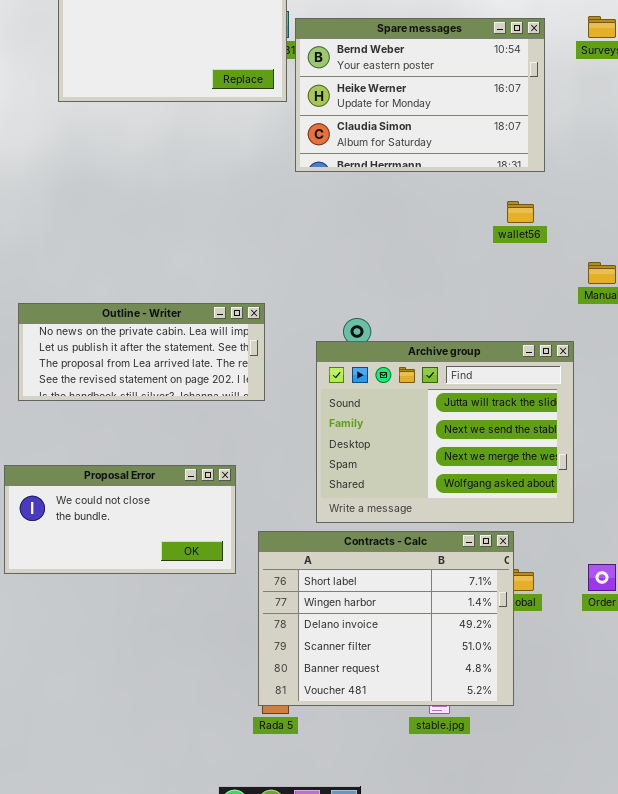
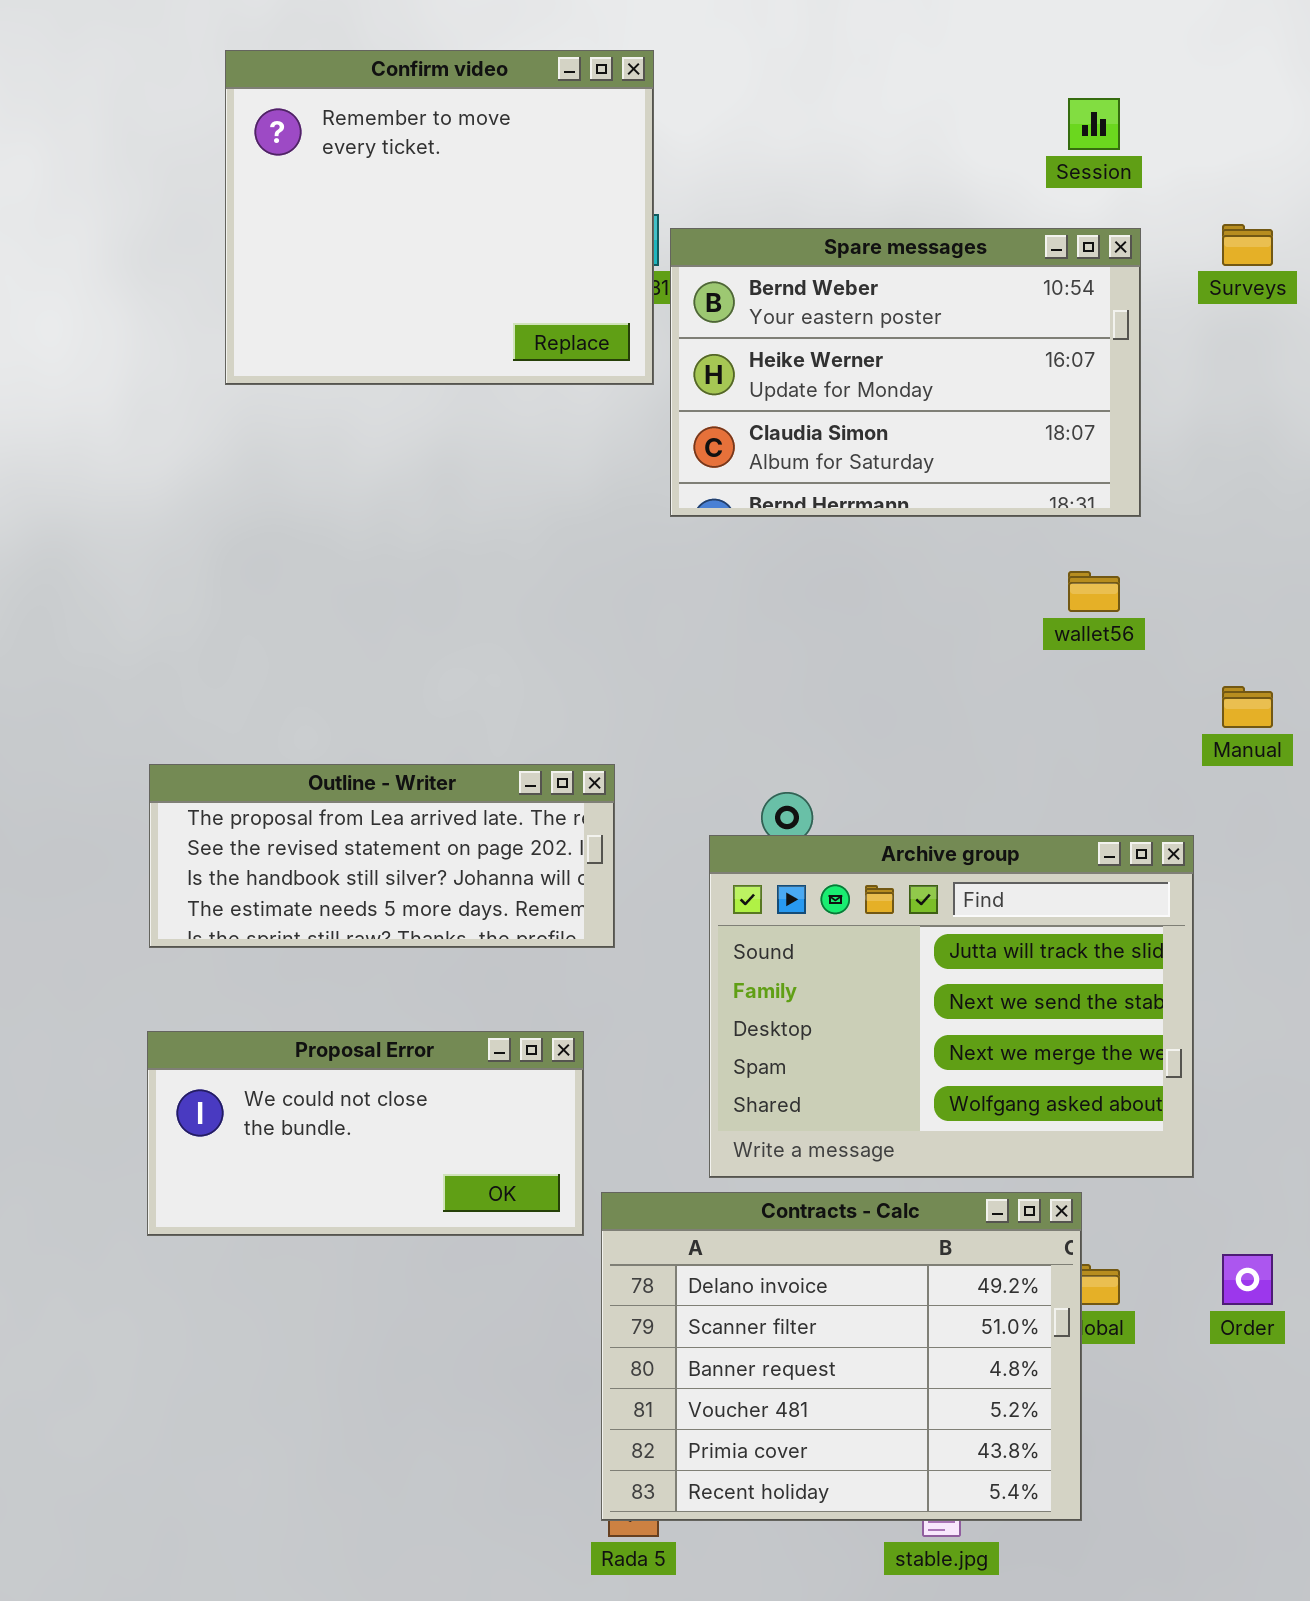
Outline - Writer: [18,303,265,401] -> [149,764,615,948], scrolled down 2 rows
Proposal Error: [4,465,236,574] -> [147,1031,584,1236], moved
Contracts - Calc: [258,531,514,706] -> [601,1192,1082,1521], scrolled down 2 rows

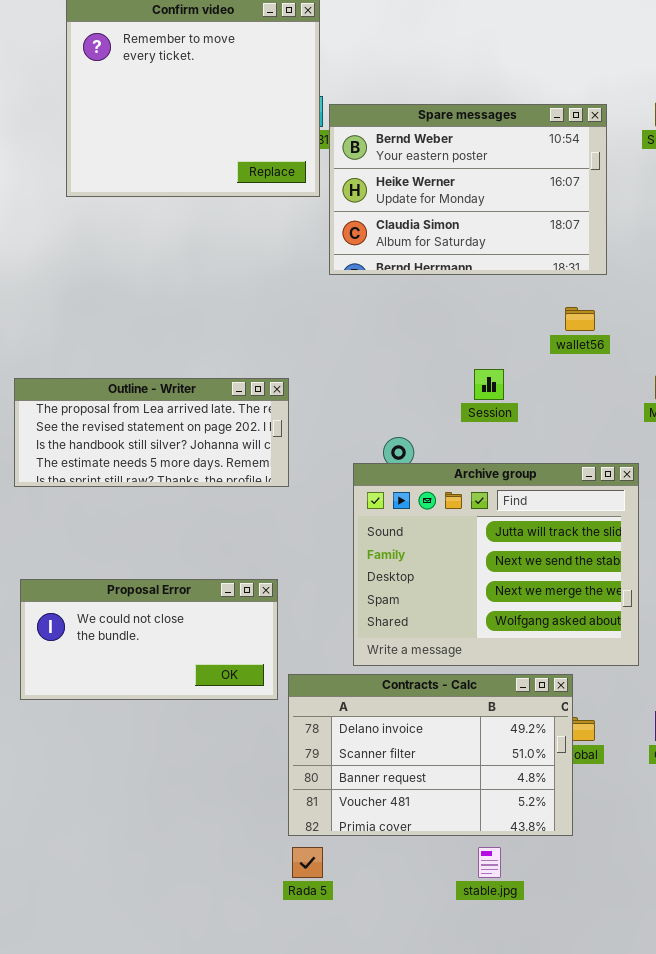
Session: [1068,98,1120,150] -> [474,369,504,400], moved
Outline - Writer: [149,764,615,948] -> [14,378,289,487], moved
Contracts - Calc: [601,1192,1082,1521] -> [288,674,573,836], resized

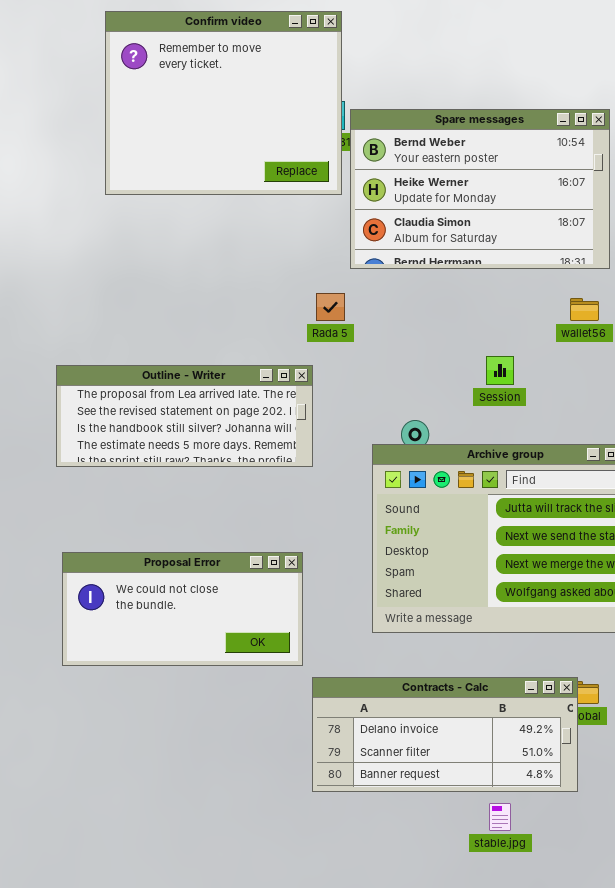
Contracts - Calc: [288,674,573,836] -> [312,677,578,792], resized
Rada 5: [292,847,323,878] -> [316,293,345,321], moved

